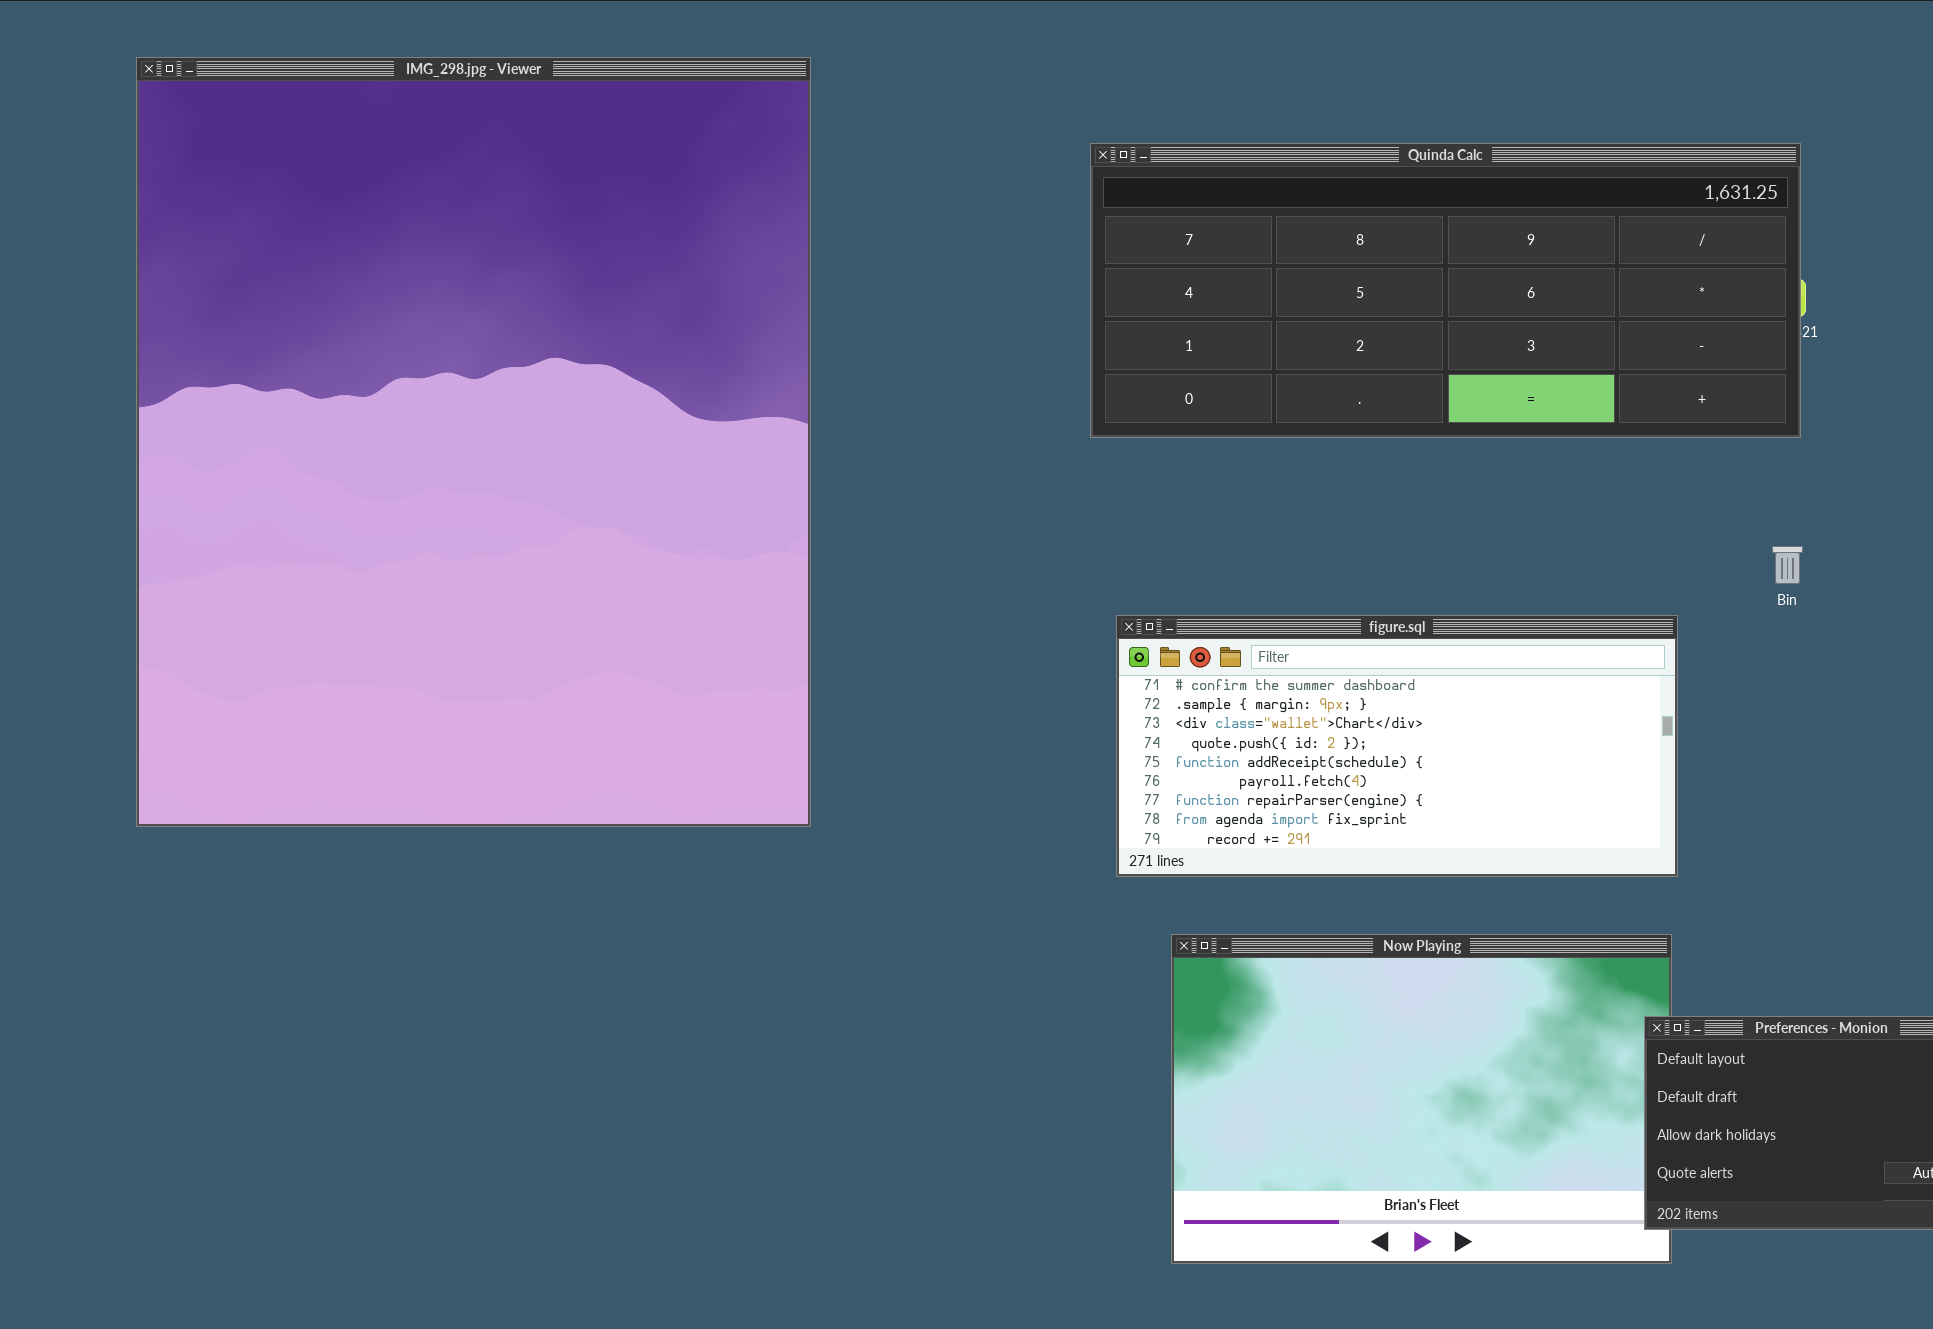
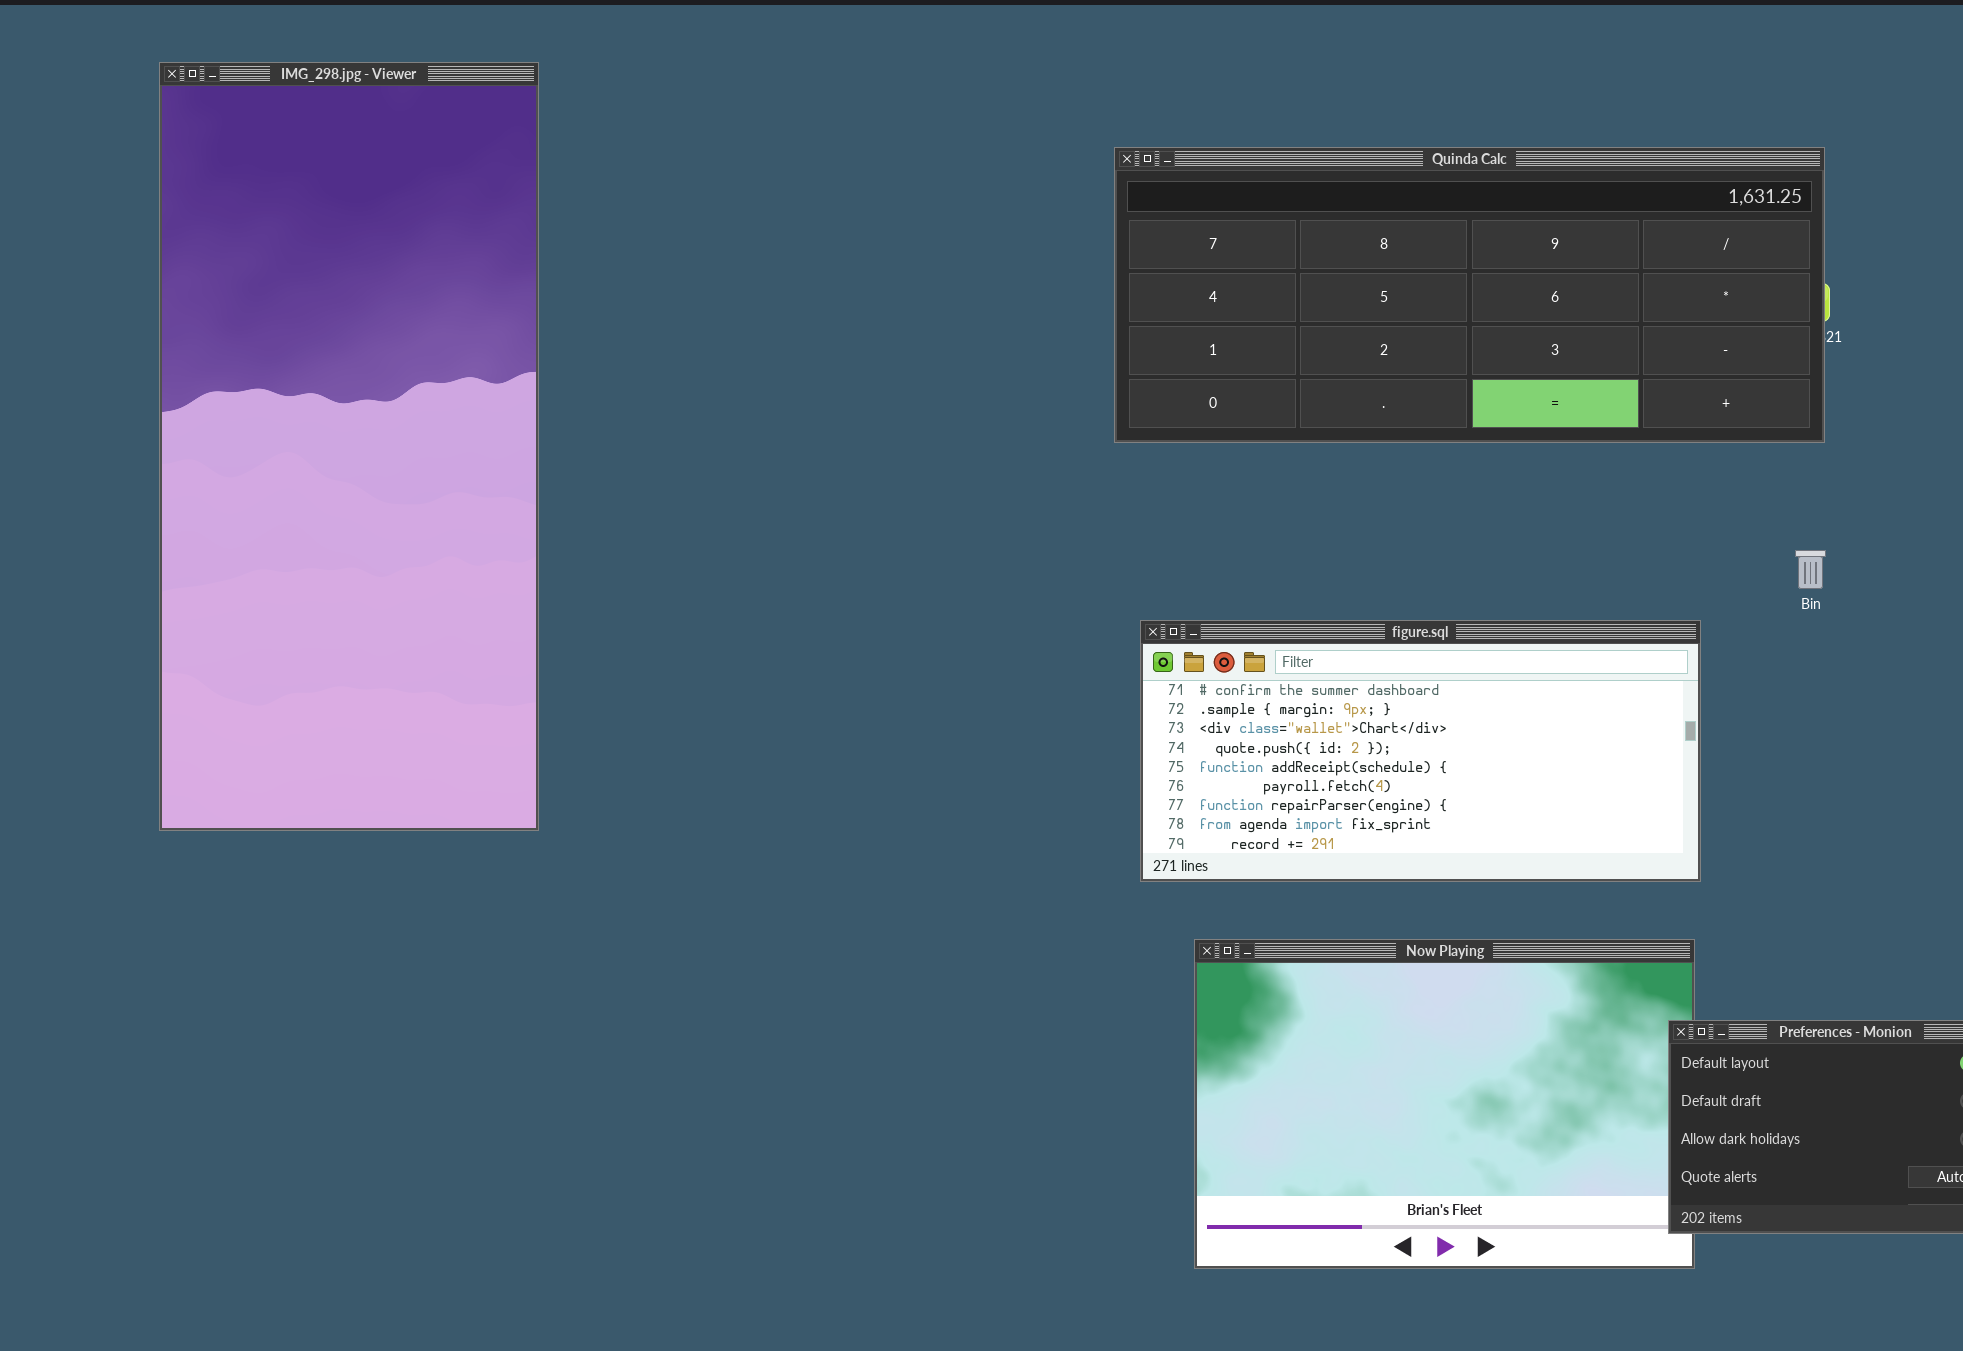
IMG_298.jpg - Viewer: [136,57,811,827] -> [159,62,539,831], resized

